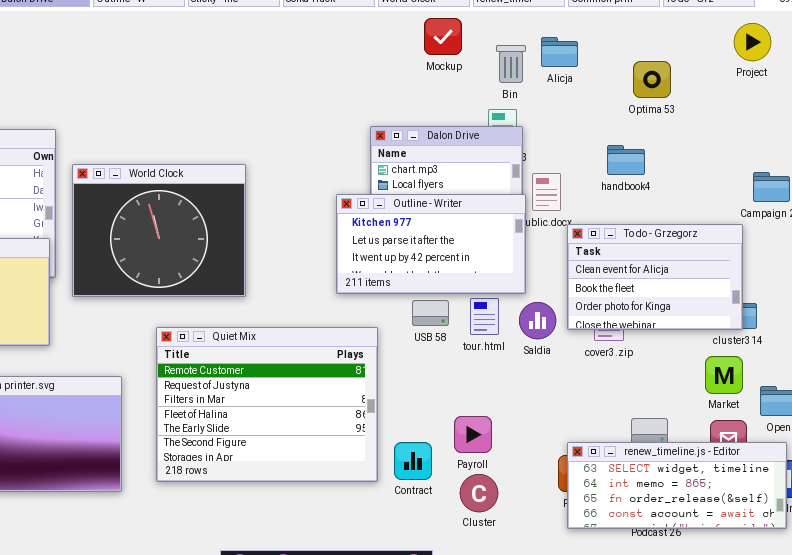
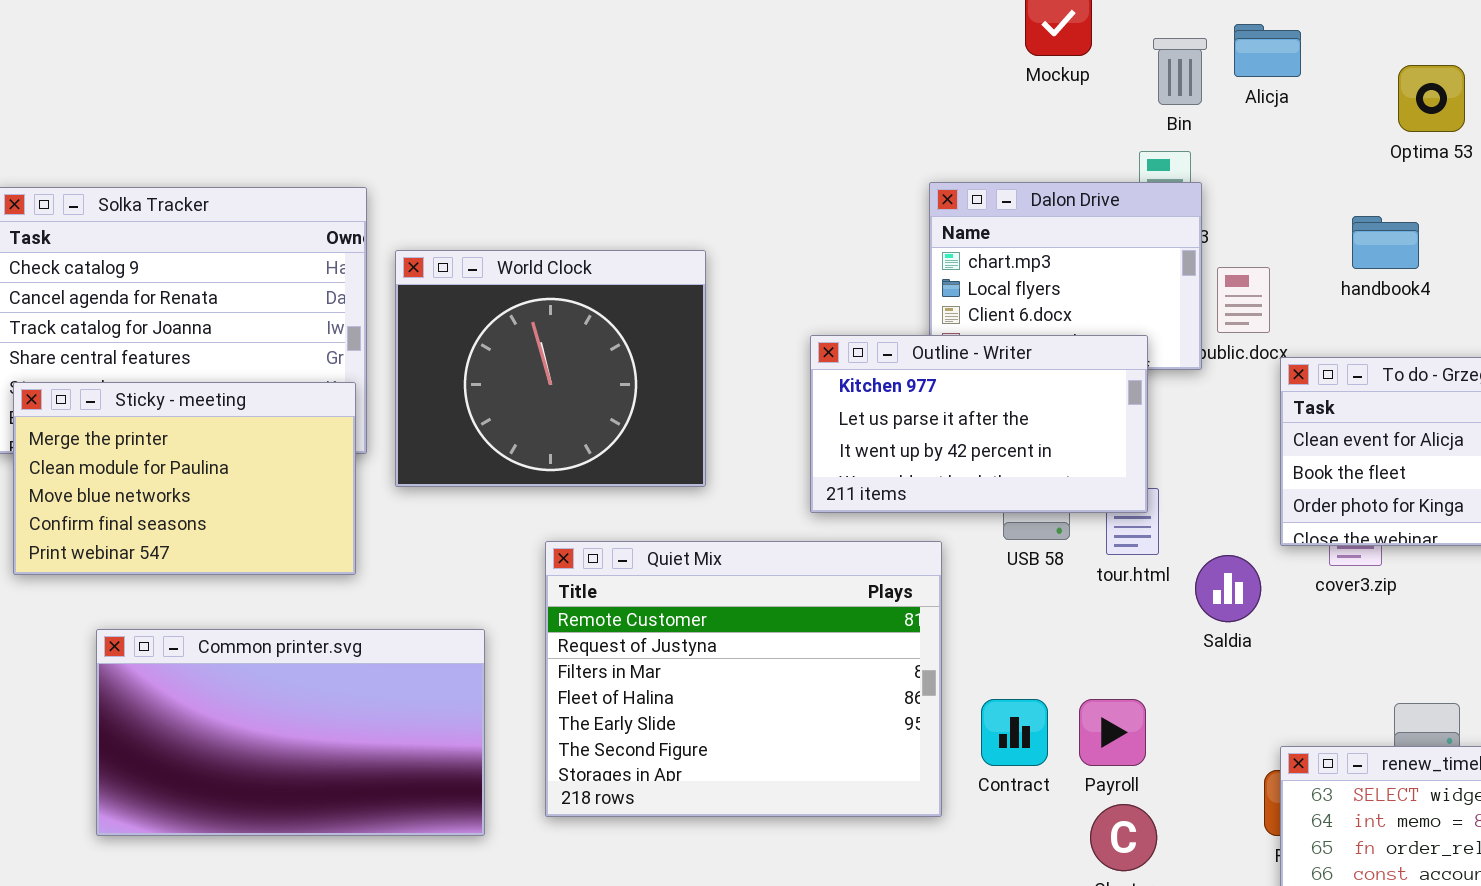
Outline - Writer: [336,194,526,294] -> [810,335,1148,513], moved
Saldia: [519,302,556,339] -> [1195,555,1261,622], moved
Contract: [394,442,432,480] -> [981,699,1048,766], moved

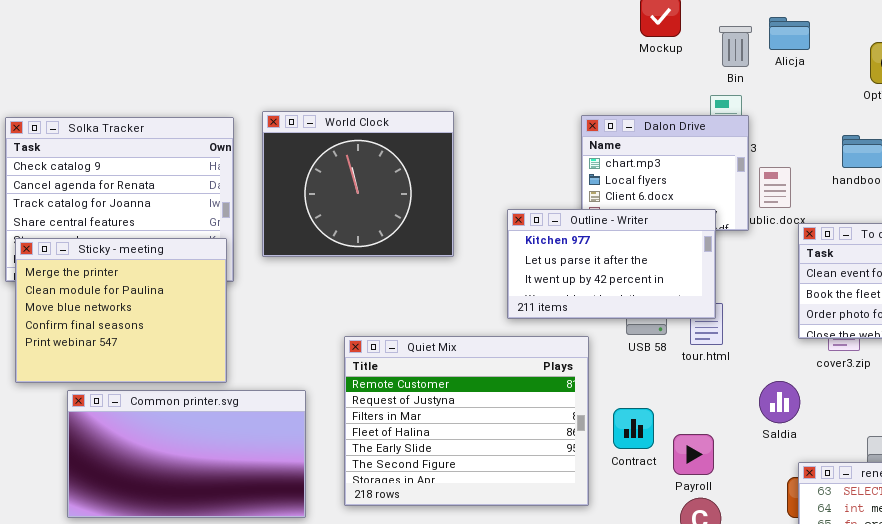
World Clock: [395,250,706,487] -> [262,111,454,257], moved
Sticky - meeting: [13,382,356,575] -> [15,238,227,383], resized
Saldia: [1195,555,1261,622] -> [759,381,800,423], moved
Contract: [981,699,1048,766] -> [613,408,654,449], moved

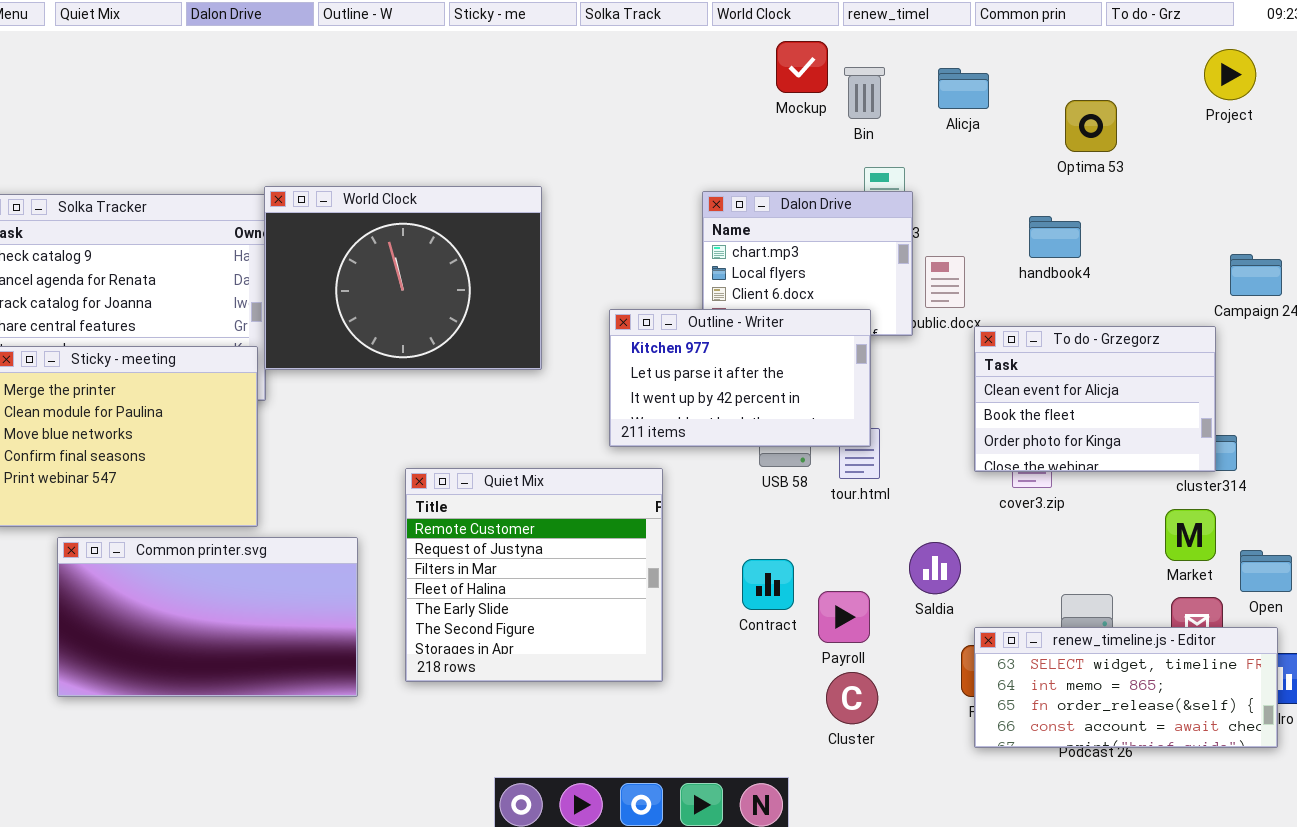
Bin: [719,26,752,67] -> [844,67,885,119], moved
World Clock: [262,111,454,257] -> [264,186,542,370], resized
Quiet Mix: [344,336,589,506] -> [405,468,663,682], resized
Saldia: [759,381,800,423] -> [909,542,961,594], moved

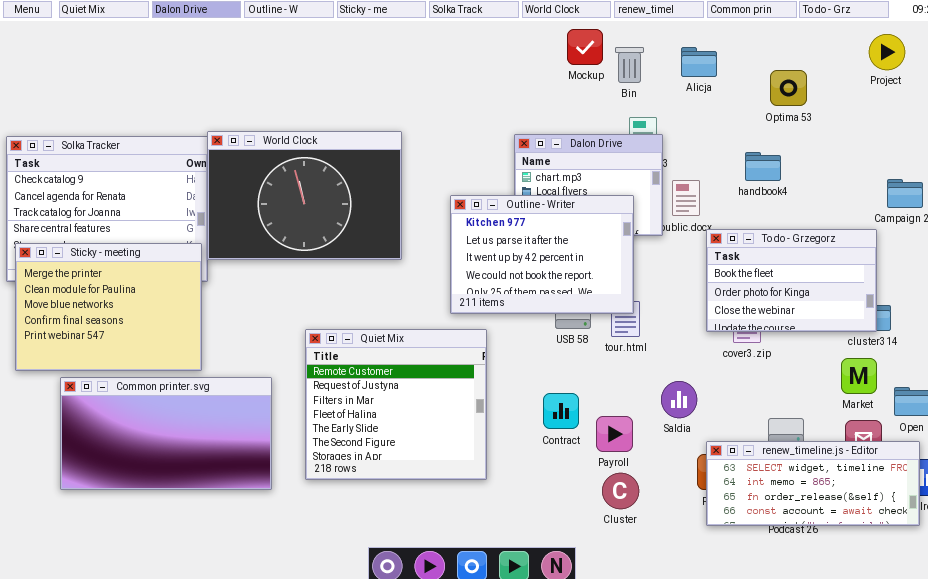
Outline - Writer: [609,309,871,447] -> [450,195,634,314], resized
To do - Grzegorz: [974,326,1216,472] -> [706,229,877,332], scrolled down 1 row

